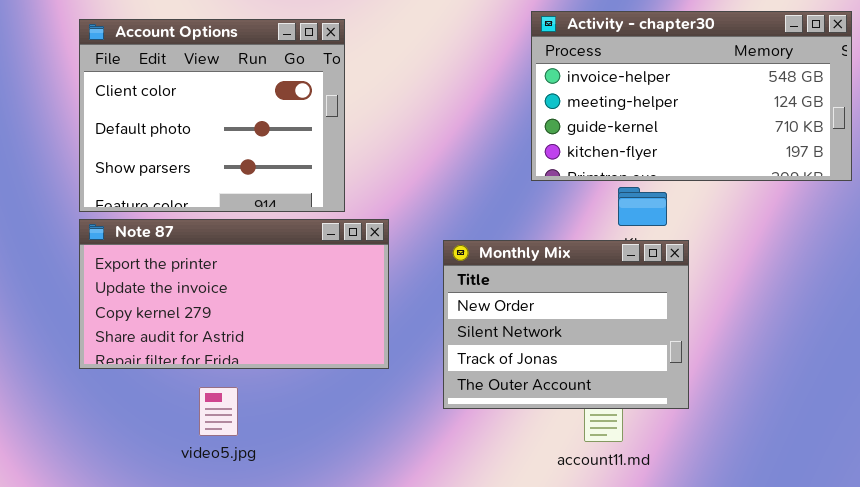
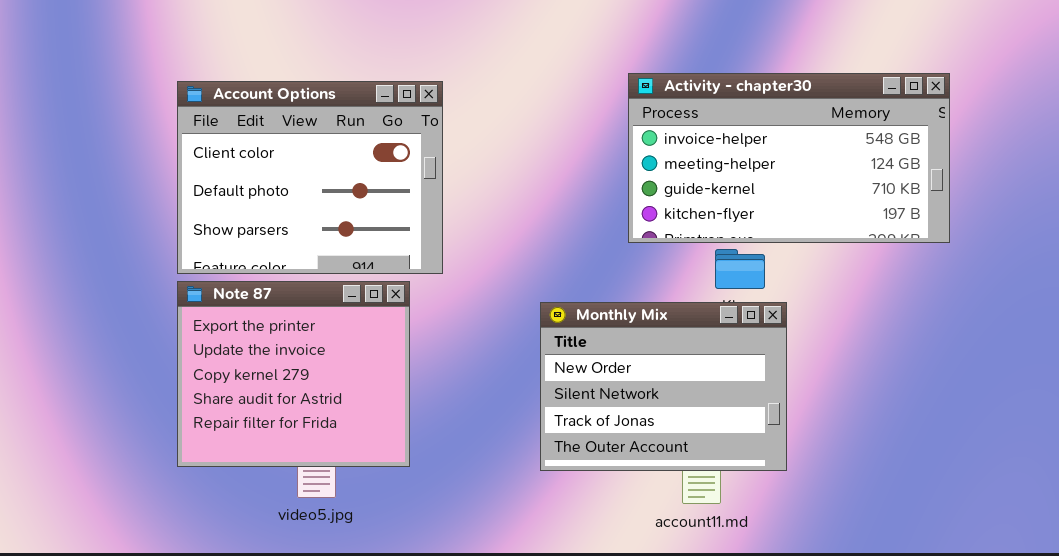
Note 87: [79,219,389,369] -> [177,281,410,467], resized

